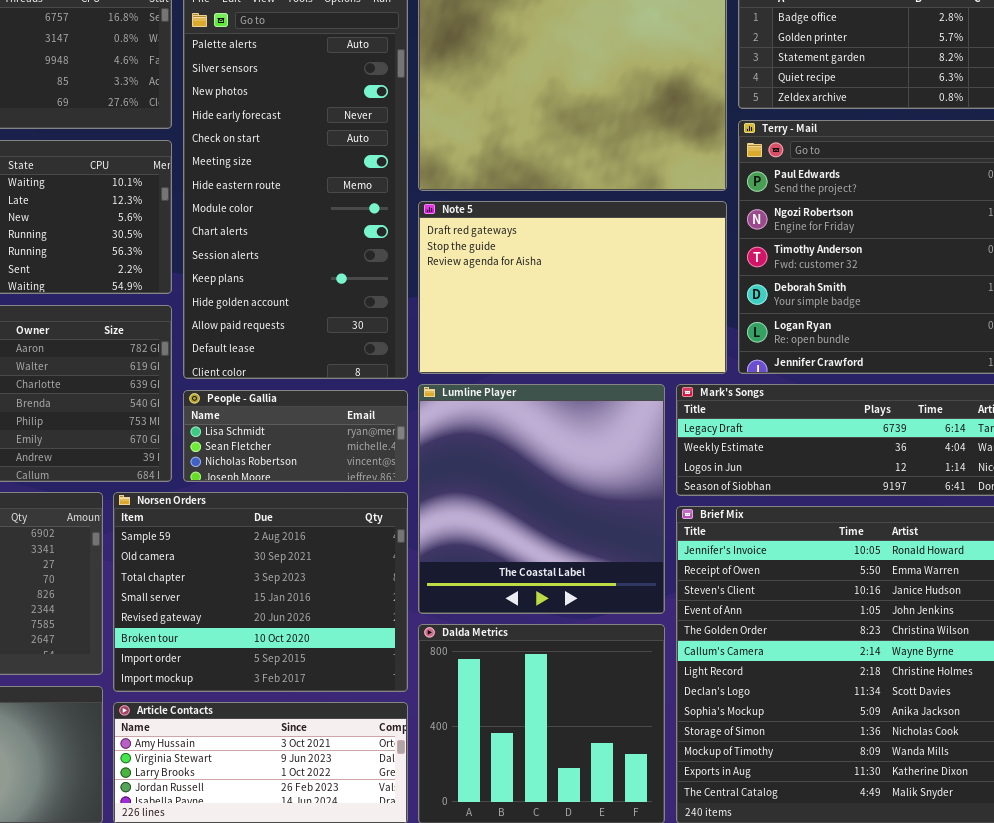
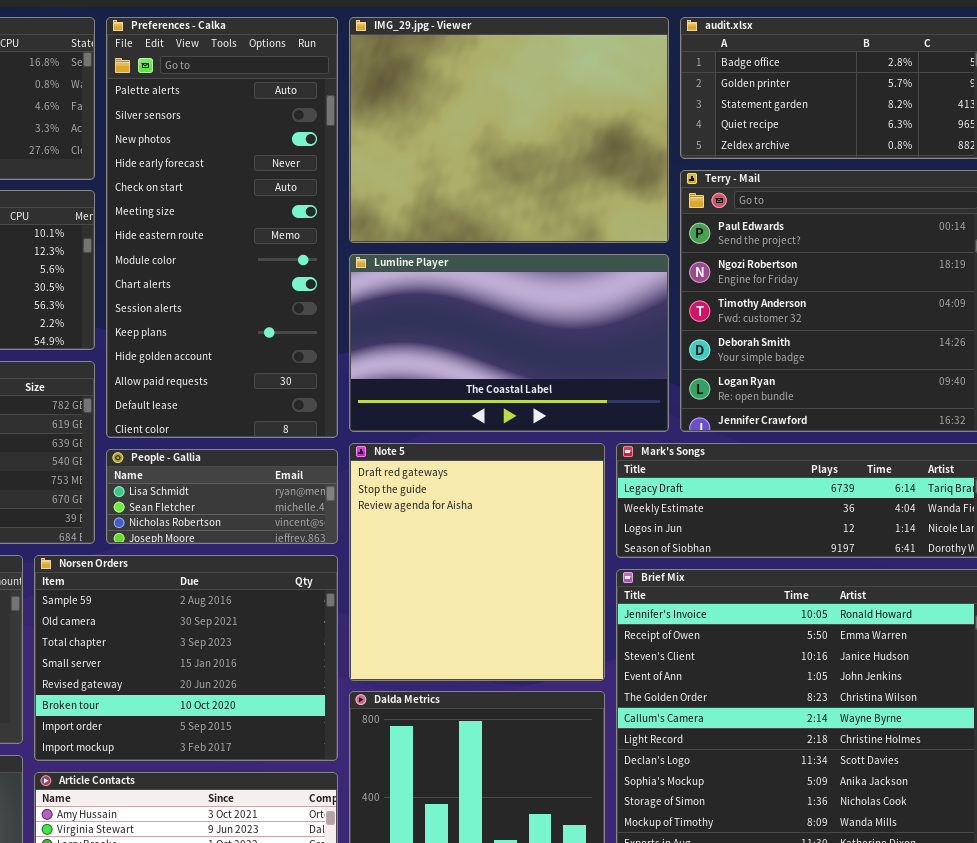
Note 5: [418,201,727,374] -> [349,443,605,681], moved, resized
Lumline Player: [418,384,665,614] -> [349,254,669,432], moved, resized

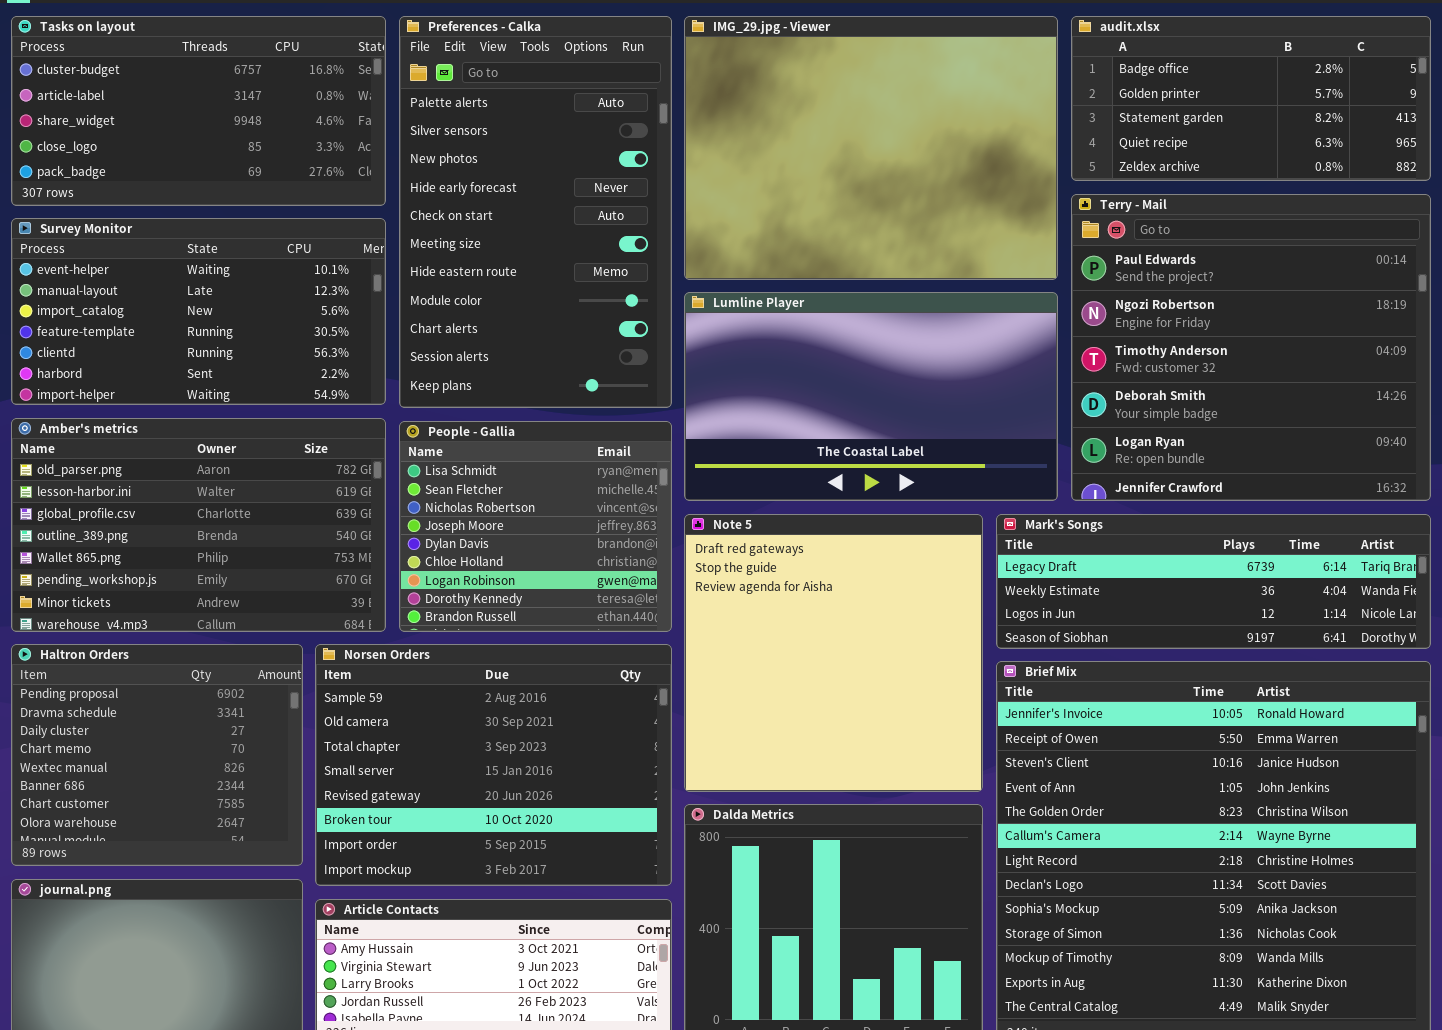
Preferences - Calka: [106,17,338,438] -> [399,16,672,408], resized
People - Gallia: [106,449,338,544] -> [399,421,672,632], resized

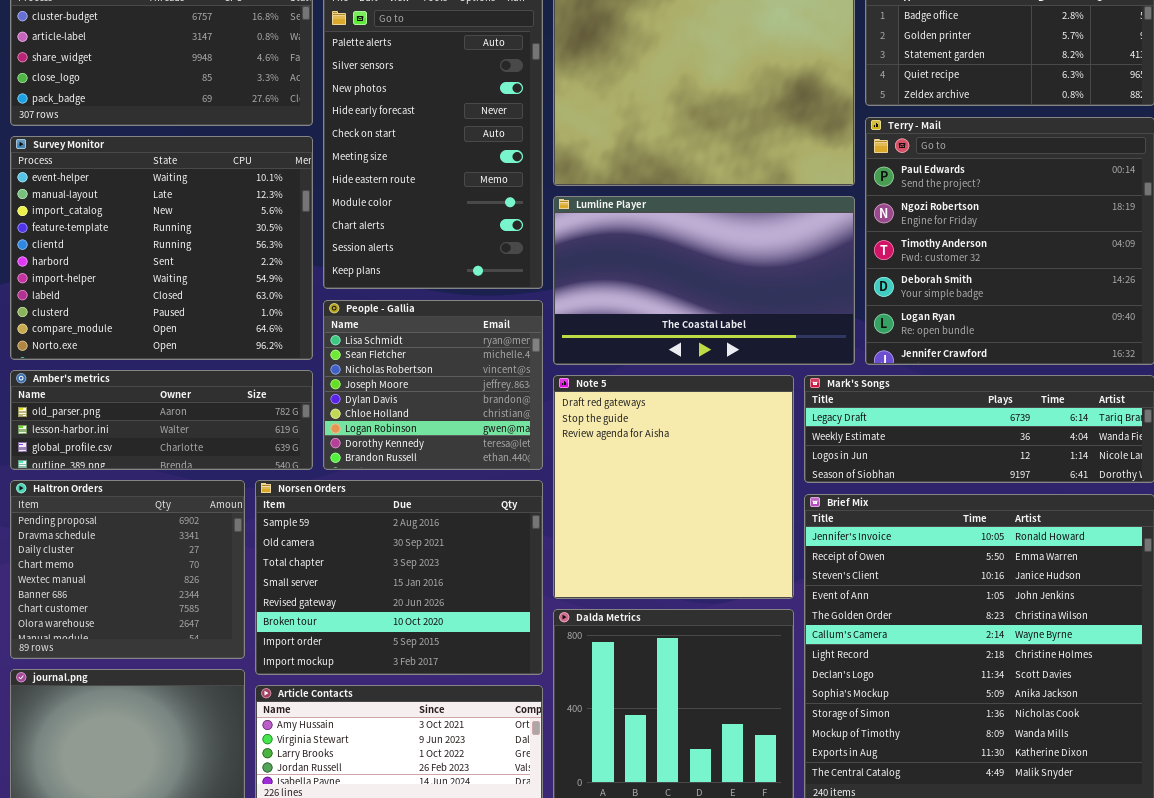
Survey Monitor: [11,218,386,405] -> [10,136,313,360], resized
Amber's metrics: [11,418,386,632] -> [10,370,313,470], resized

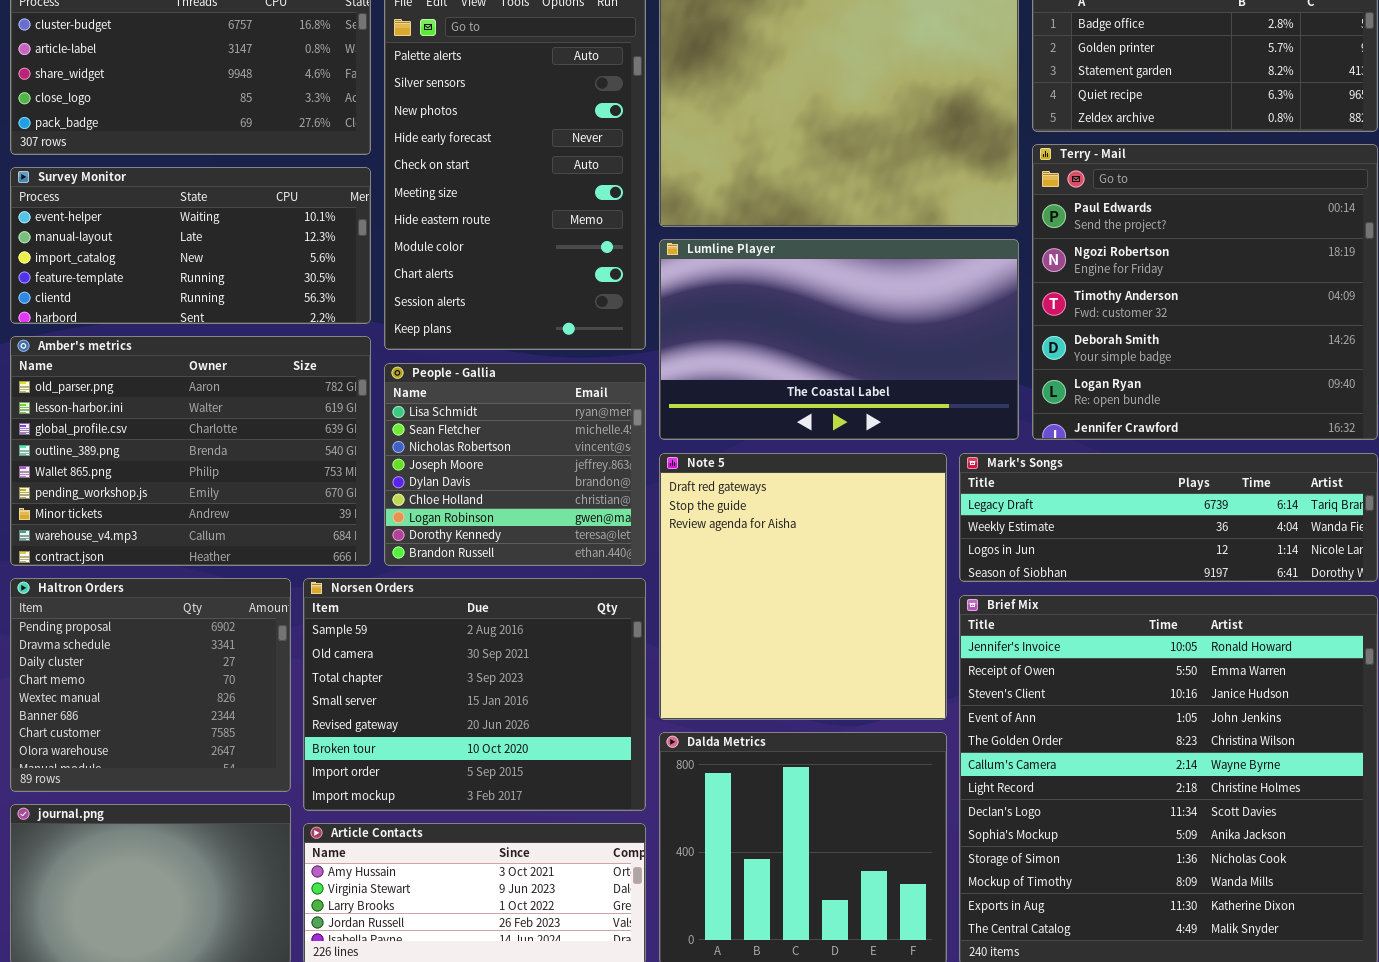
Survey Monitor: [10,136,313,360] -> [10,167,371,324], resized
Amber's metrics: [10,370,313,470] -> [10,336,371,566], resized

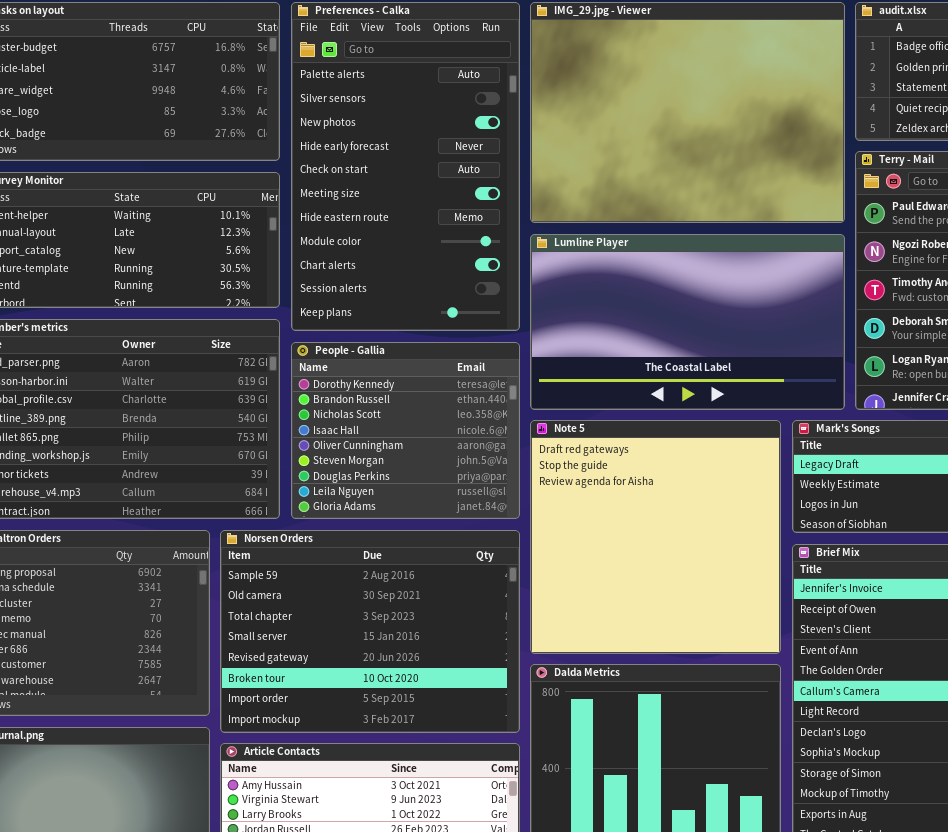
People - Gallia: [384,363,646,566] -> [291,342,520,519], scrolled down 7 rows

